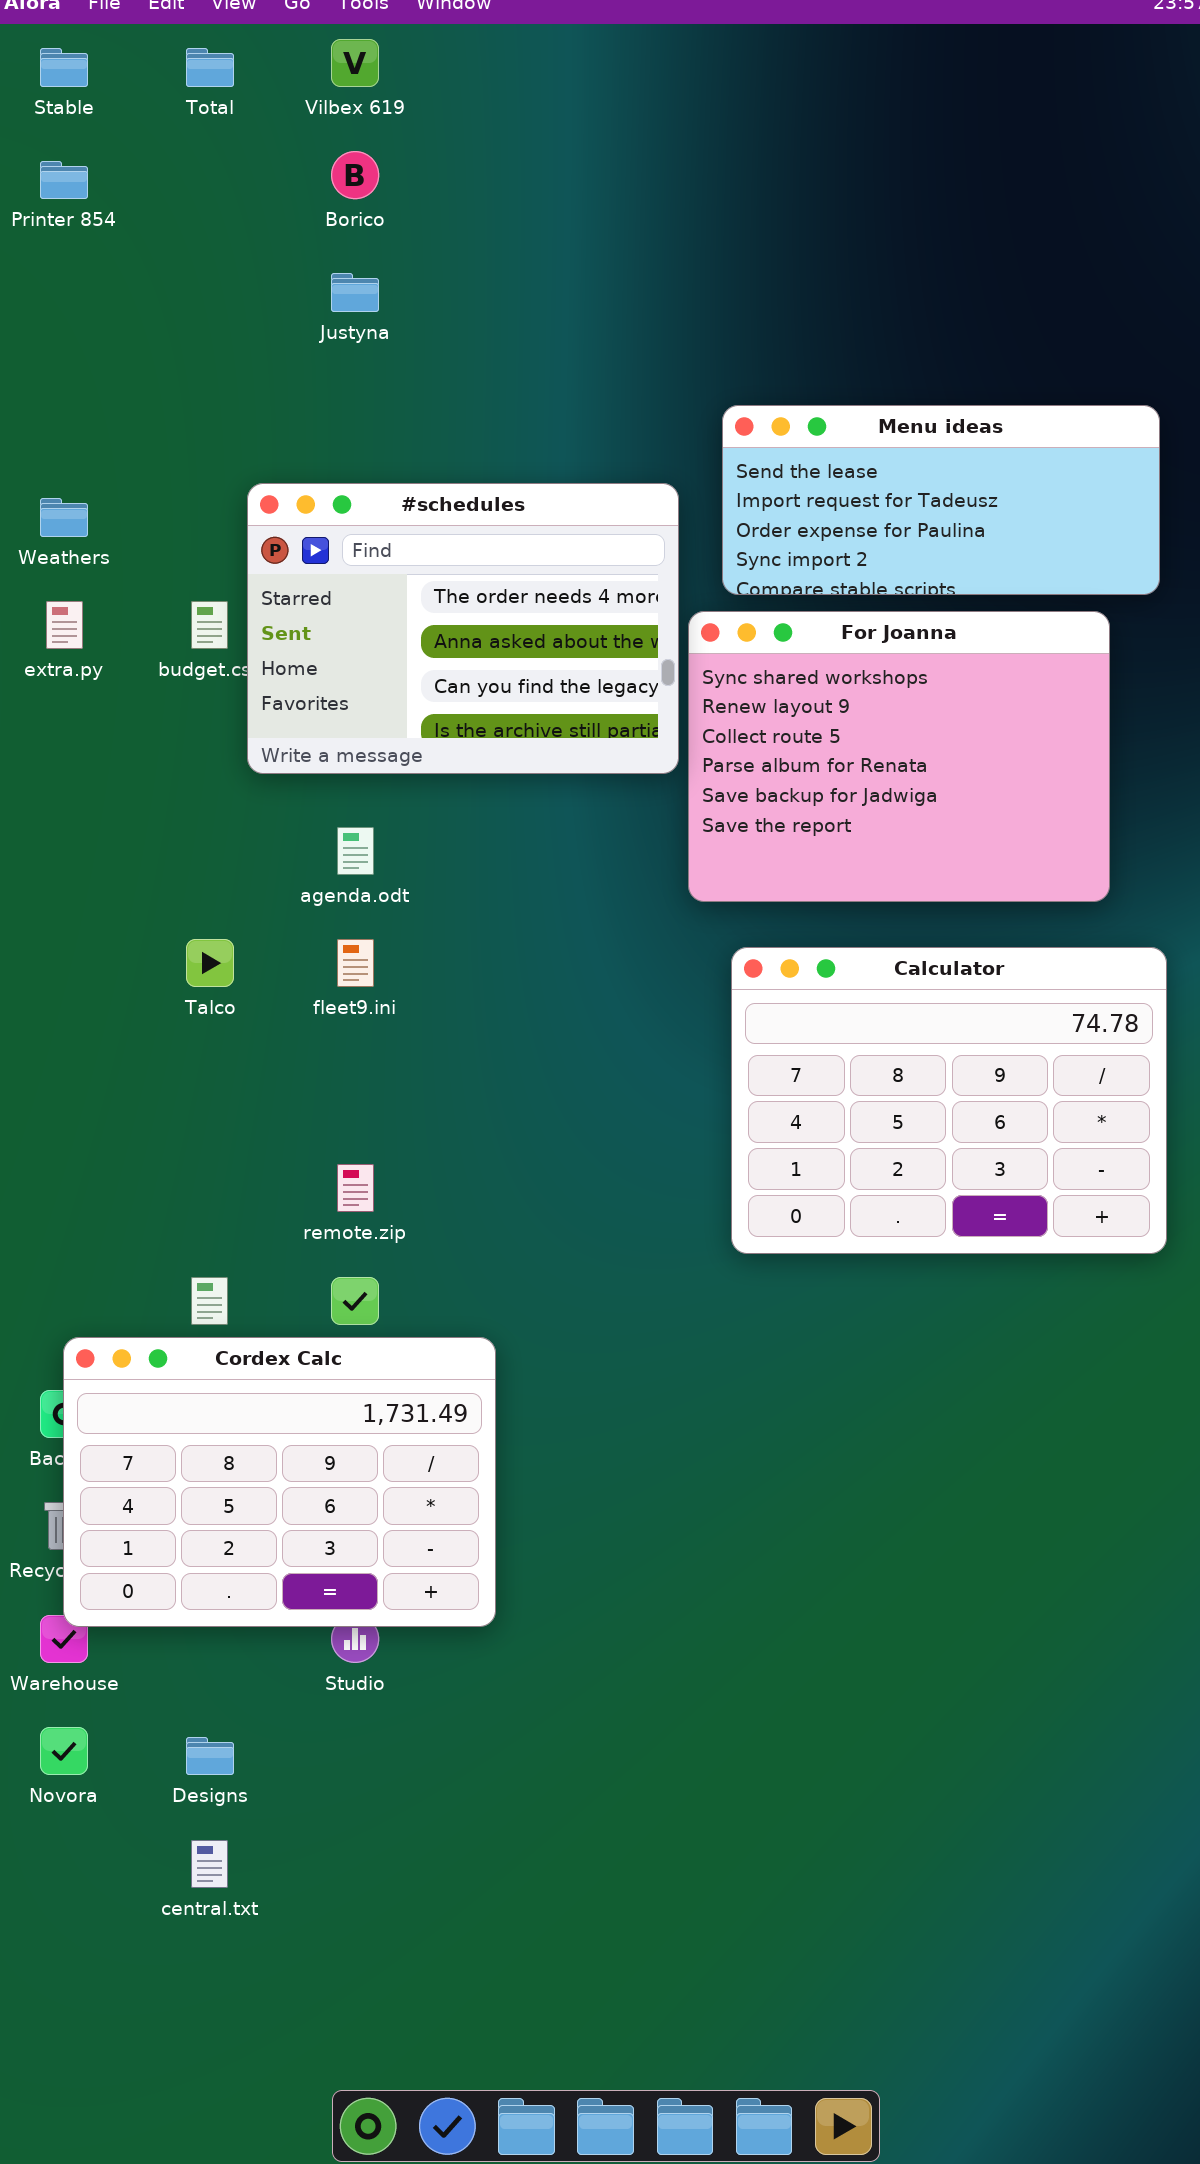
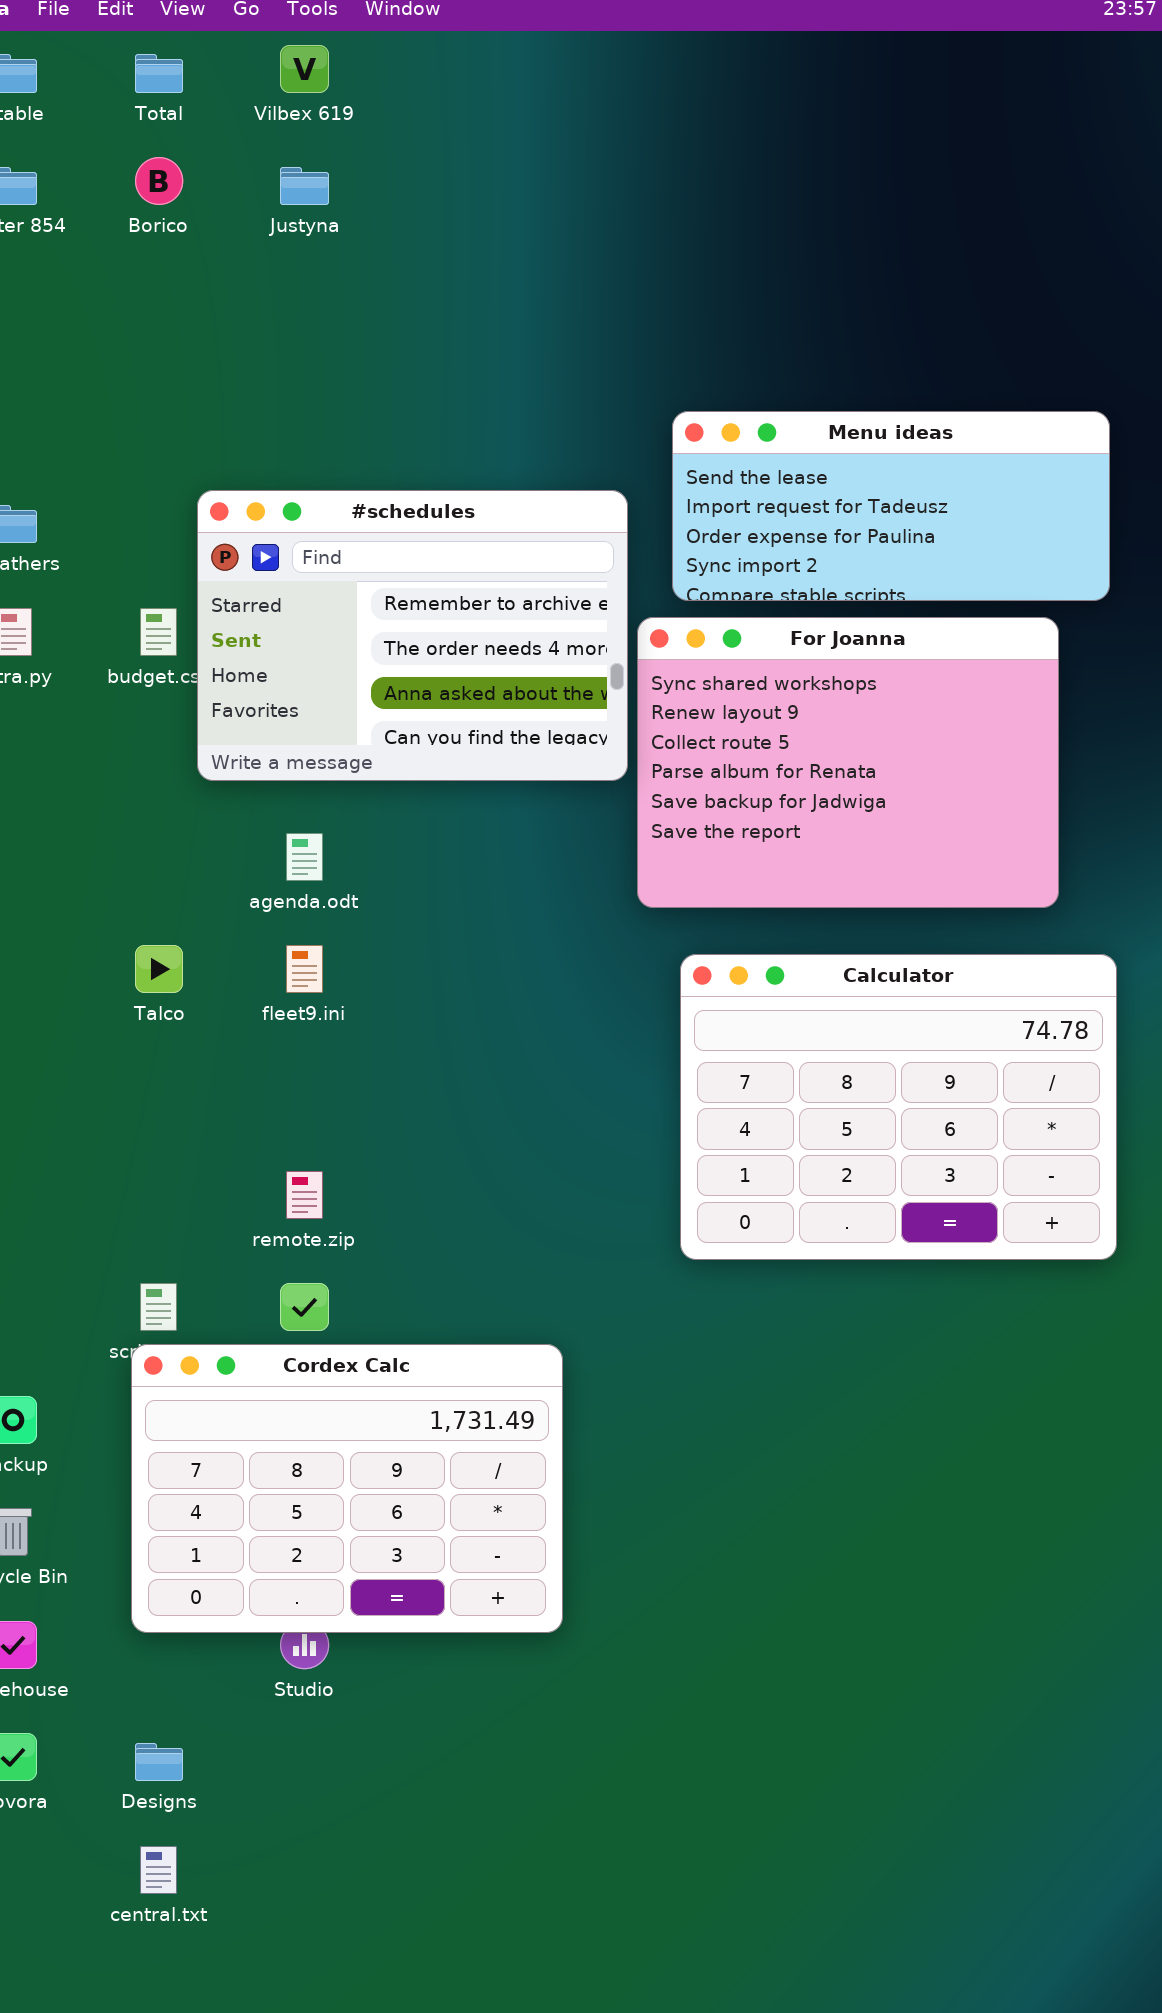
Borico: [331,151,379,199] -> [135,157,183,205], moved
Justyna: [331,273,379,312] -> [280,167,329,205], moved
#schedules: [247,483,679,774] -> [197,490,628,781], scrolled up 1 row
Cordex Calc: [63,1337,496,1627] -> [131,1344,563,1633], moved

